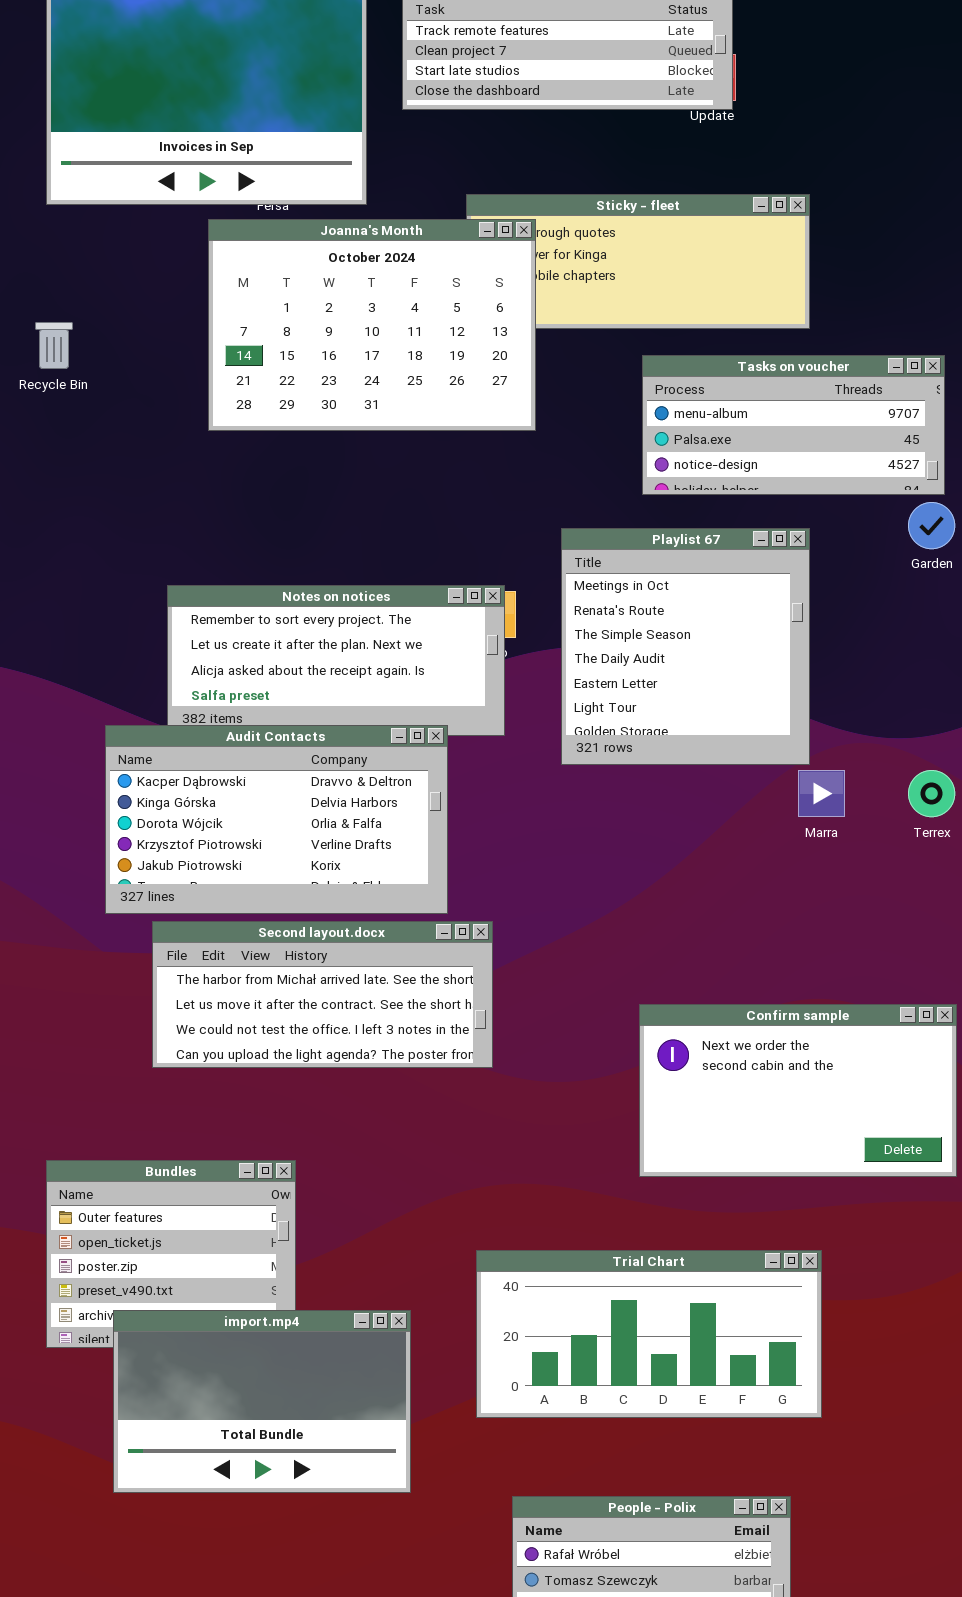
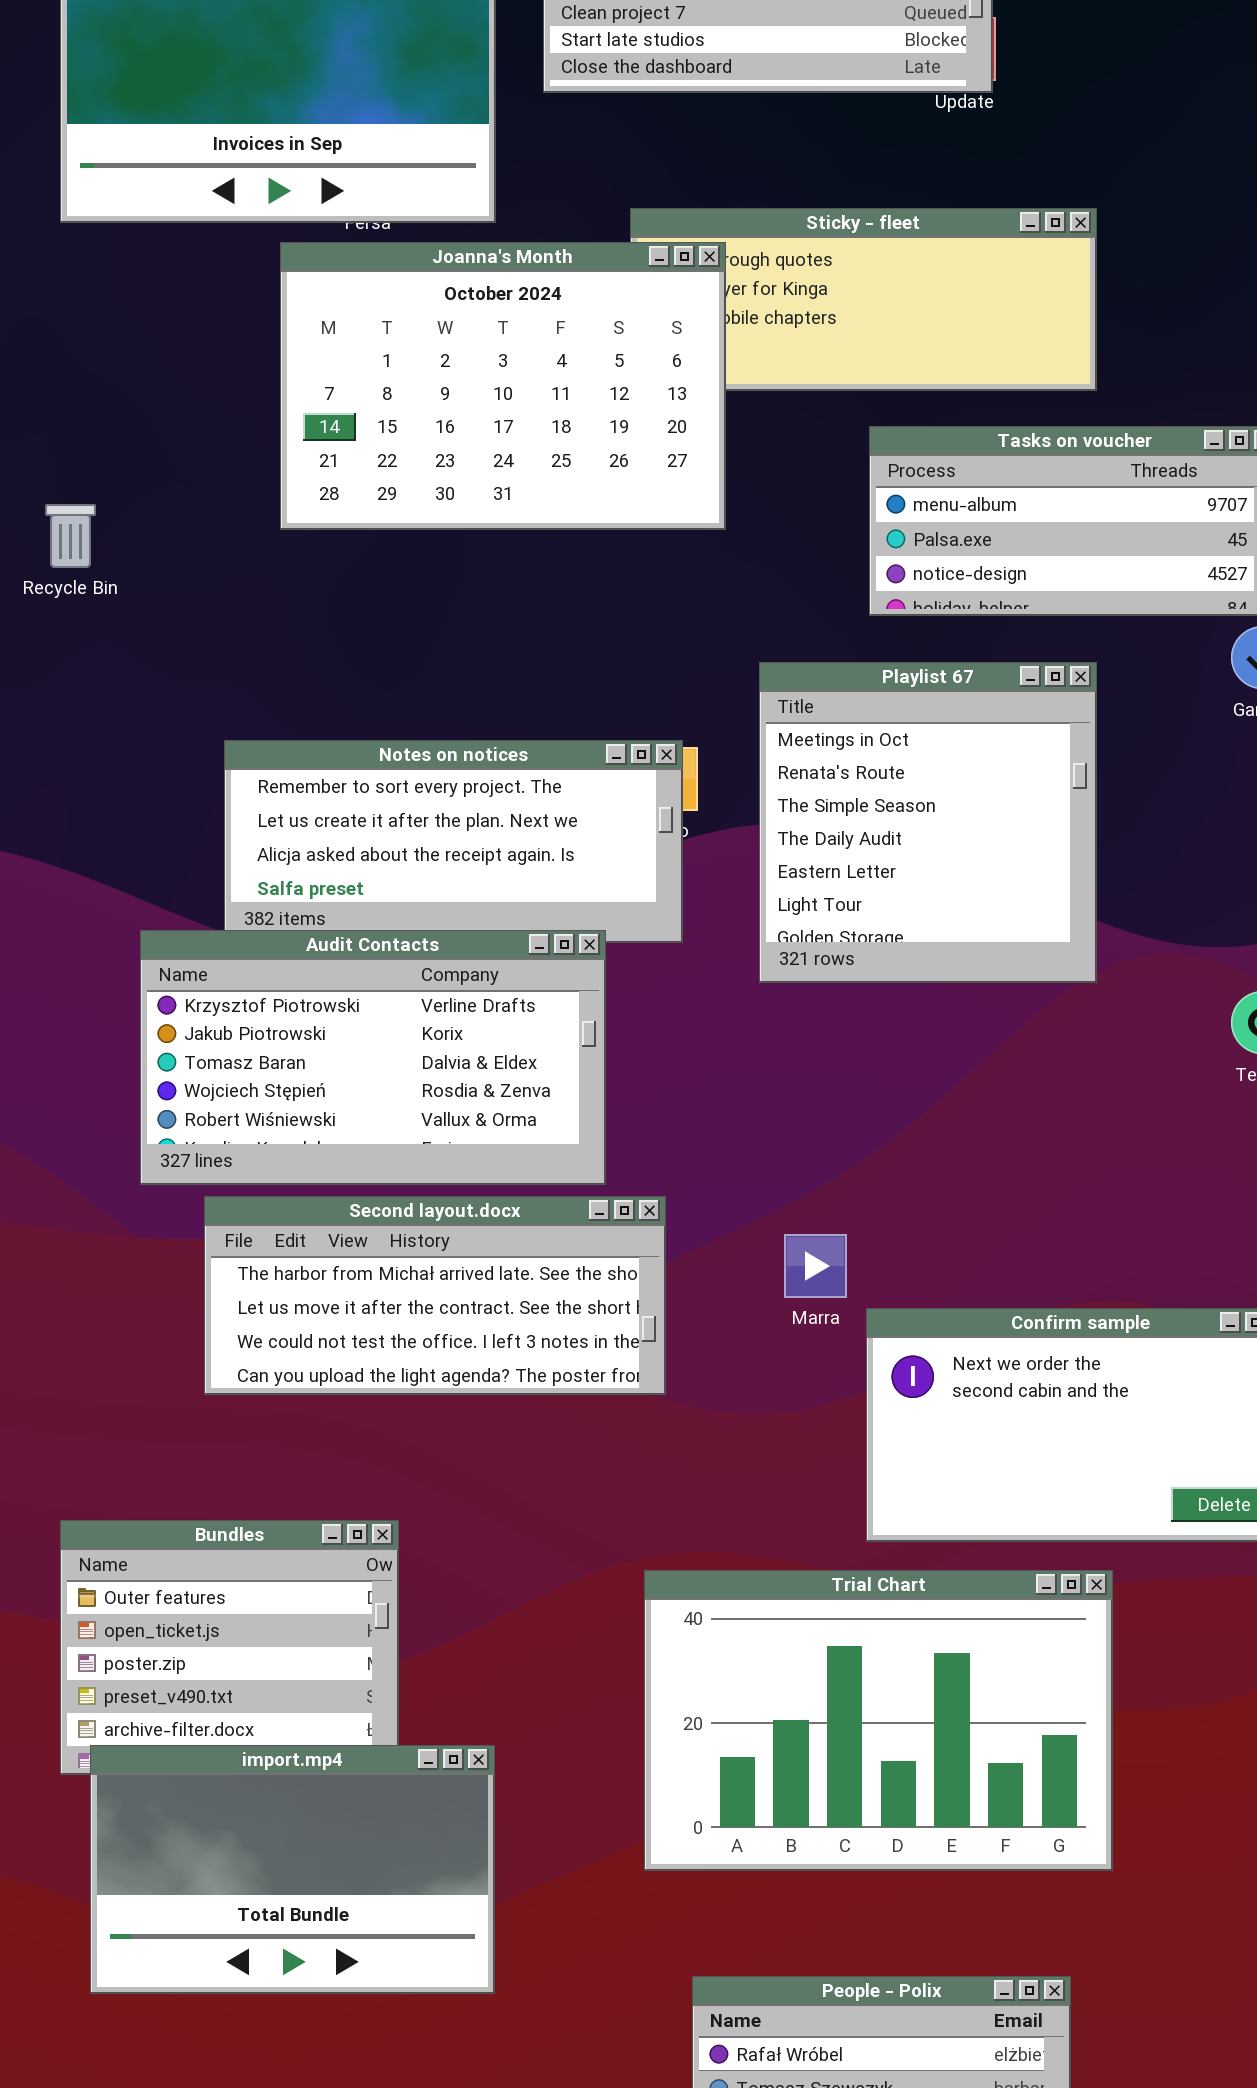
Recycle Bin: [35,322,73,369] -> [45,504,96,568], moved
Audit Contacts: [105,725,448,914] -> [140,930,606,1185], scrolled down 3 rows
Marra: [798,770,845,817] -> [784,1234,847,1298], moved
Trial Chart: [476,1250,822,1418] -> [644,1570,1113,1871], resized
import.mp4: [113,1310,411,1493] -> [90,1745,495,1994], moved

